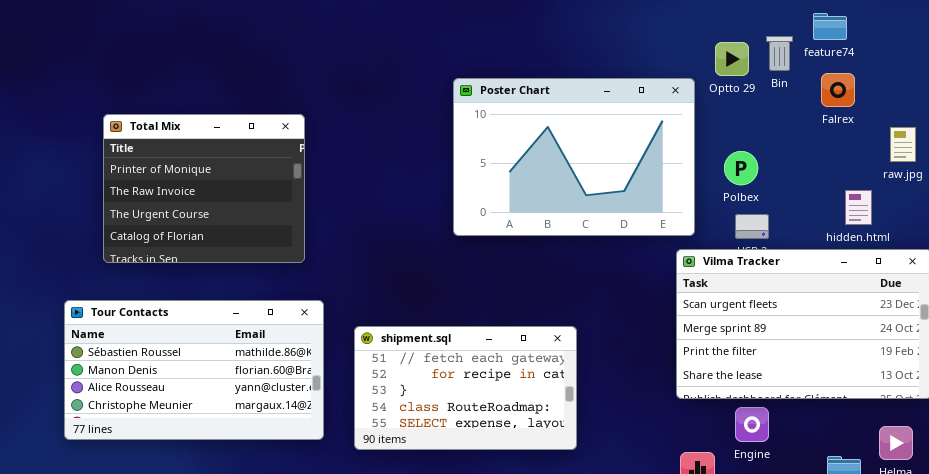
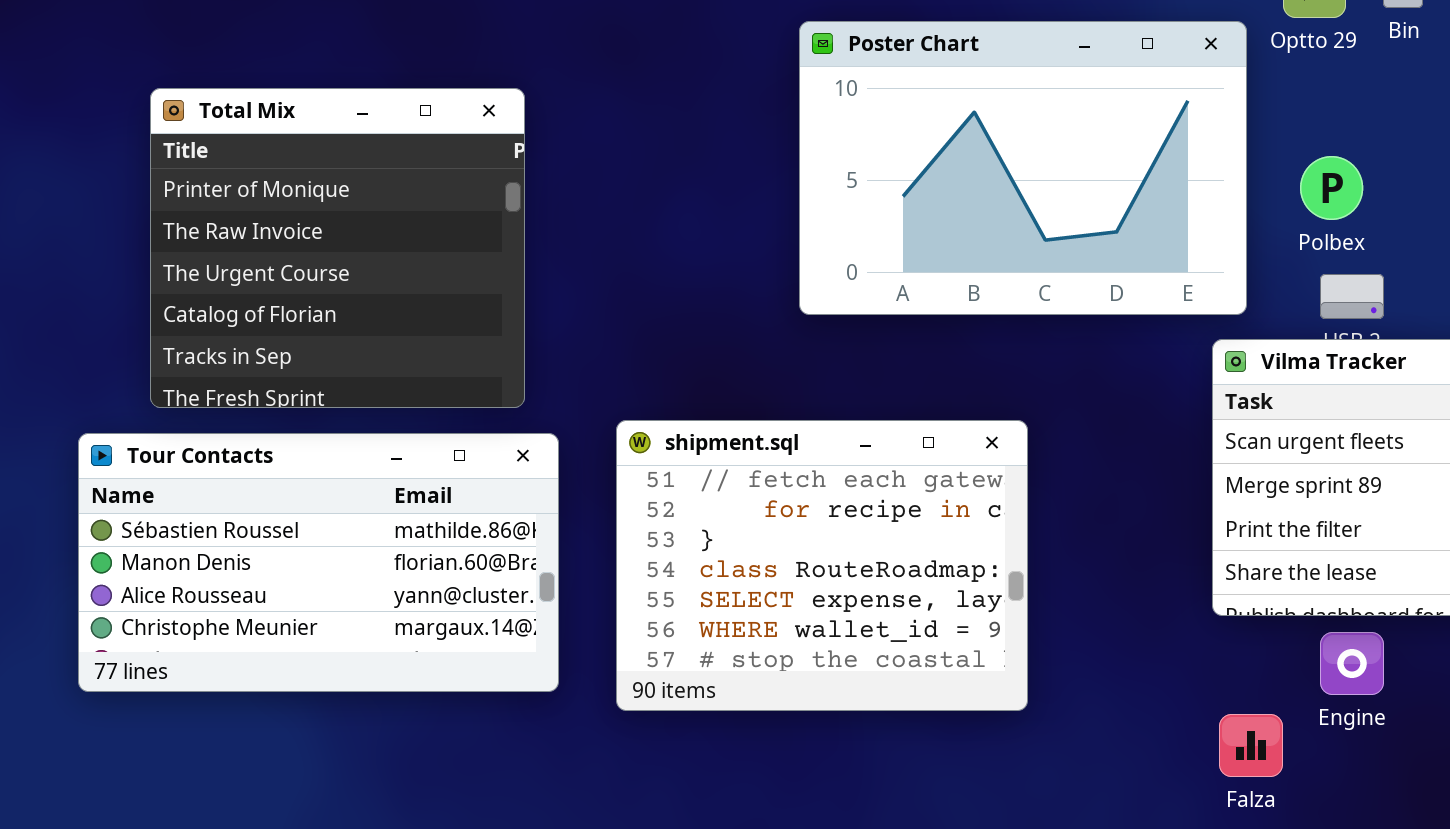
Total Mix: [103,114,305,263] -> [150,88,525,408], resized
shipment.sql: [354,326,577,450] -> [616,420,1028,711], resized

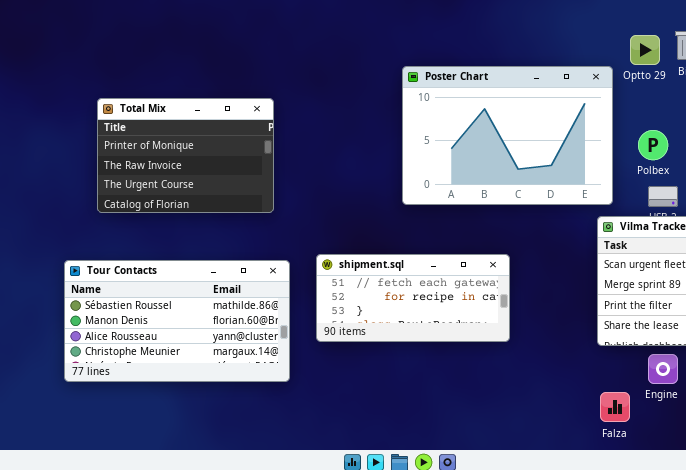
Total Mix: [150,88,525,408] -> [97,98,274,213], resized
shipment.sql: [616,420,1028,711] -> [316,254,510,342], resized

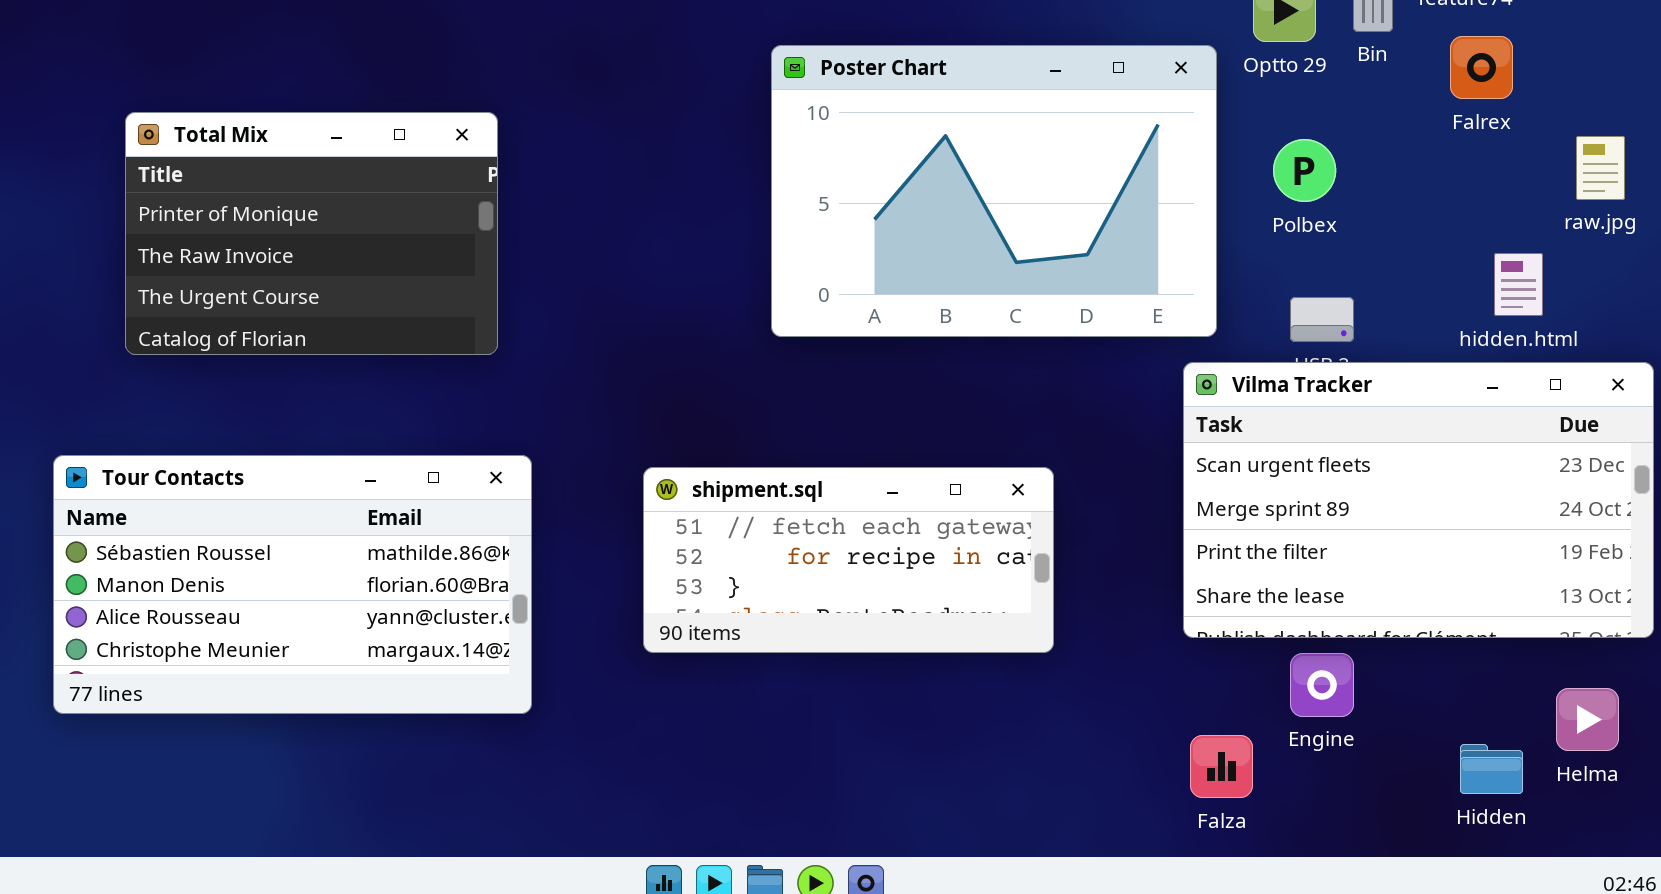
Polbex: [638,130,668,160] -> [1273,139,1336,202], moved
shipment.sql: [316,254,510,342] -> [643,467,1054,653], moved

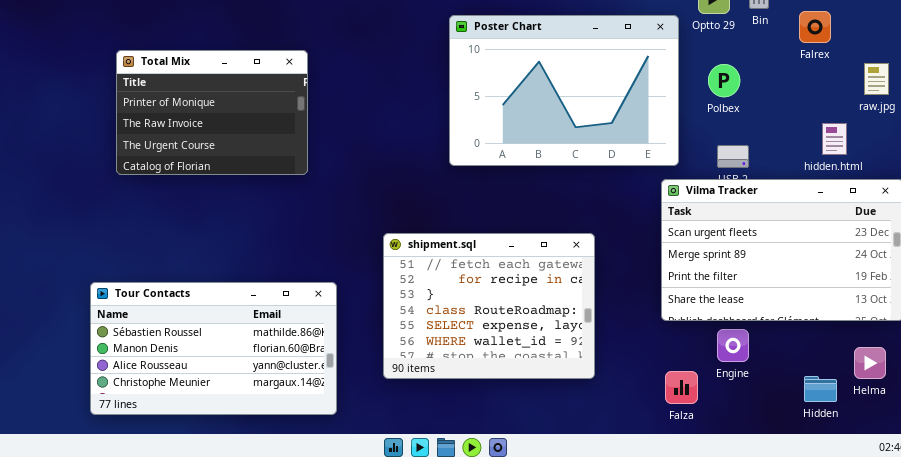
Tour Contacts: [53,455,532,714] -> [90,282,337,415], moved
shipment.sql: [643,467,1054,653] -> [383,233,595,379], resized

